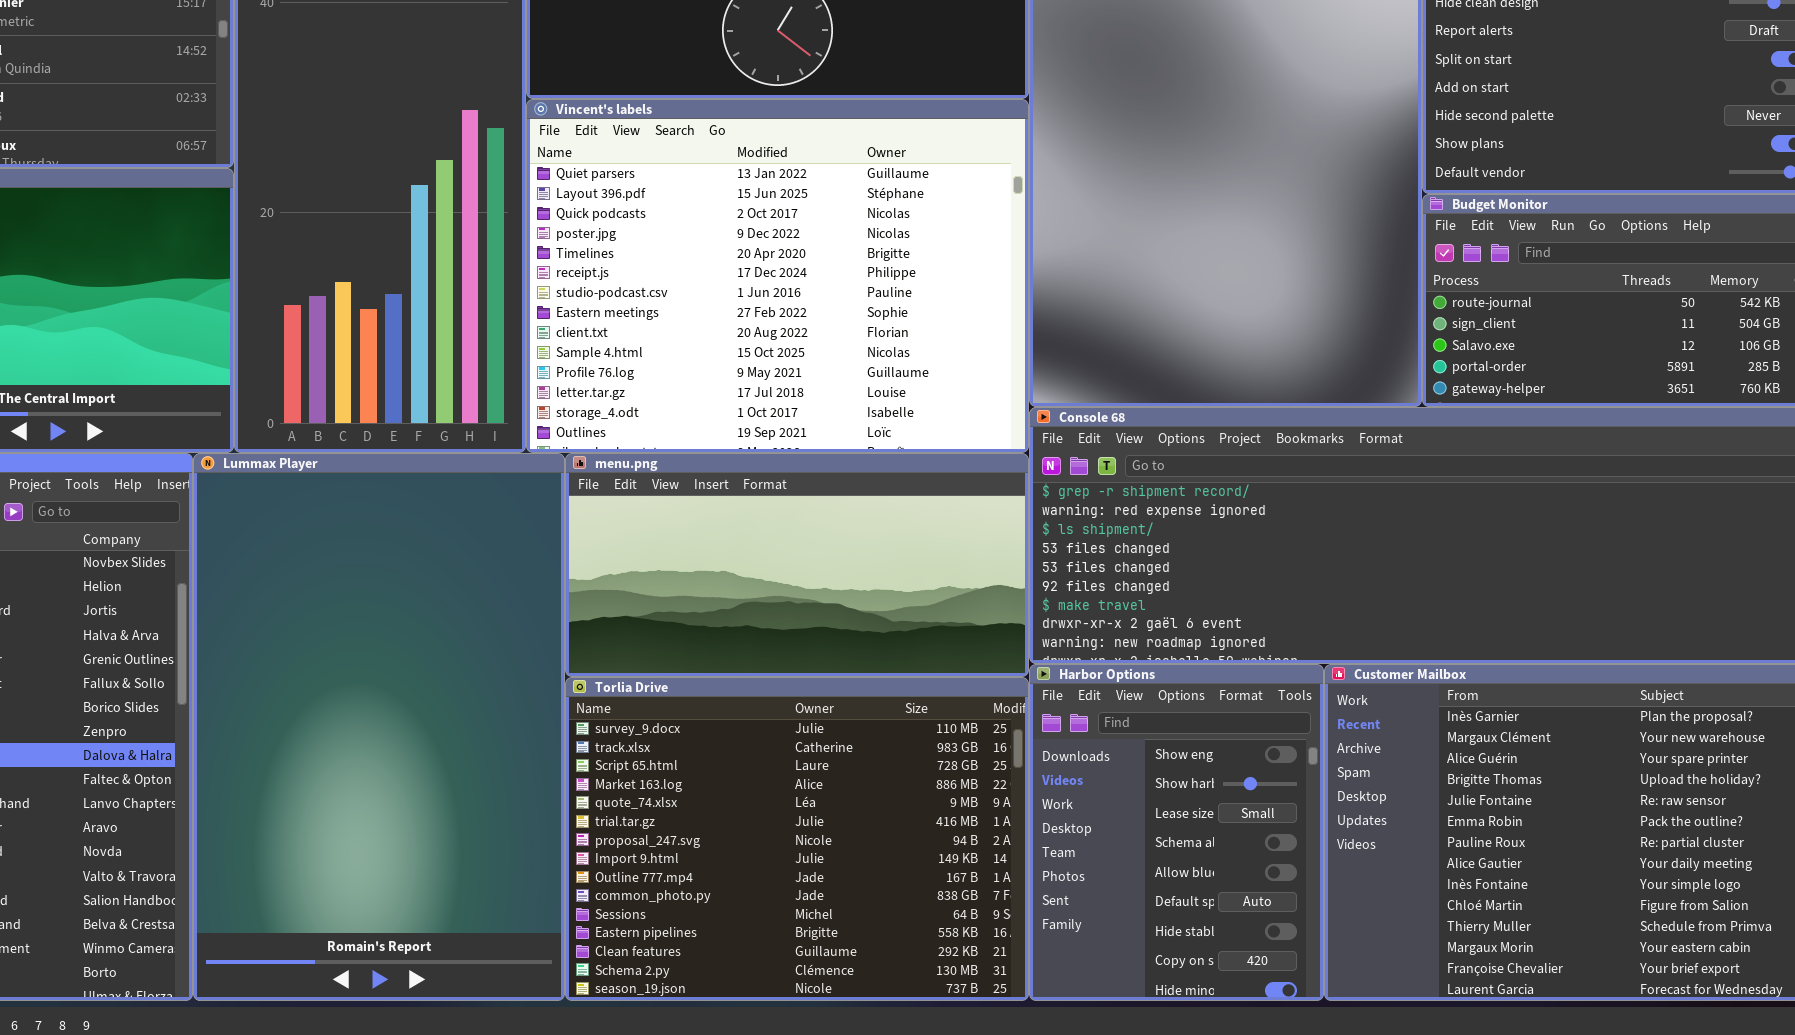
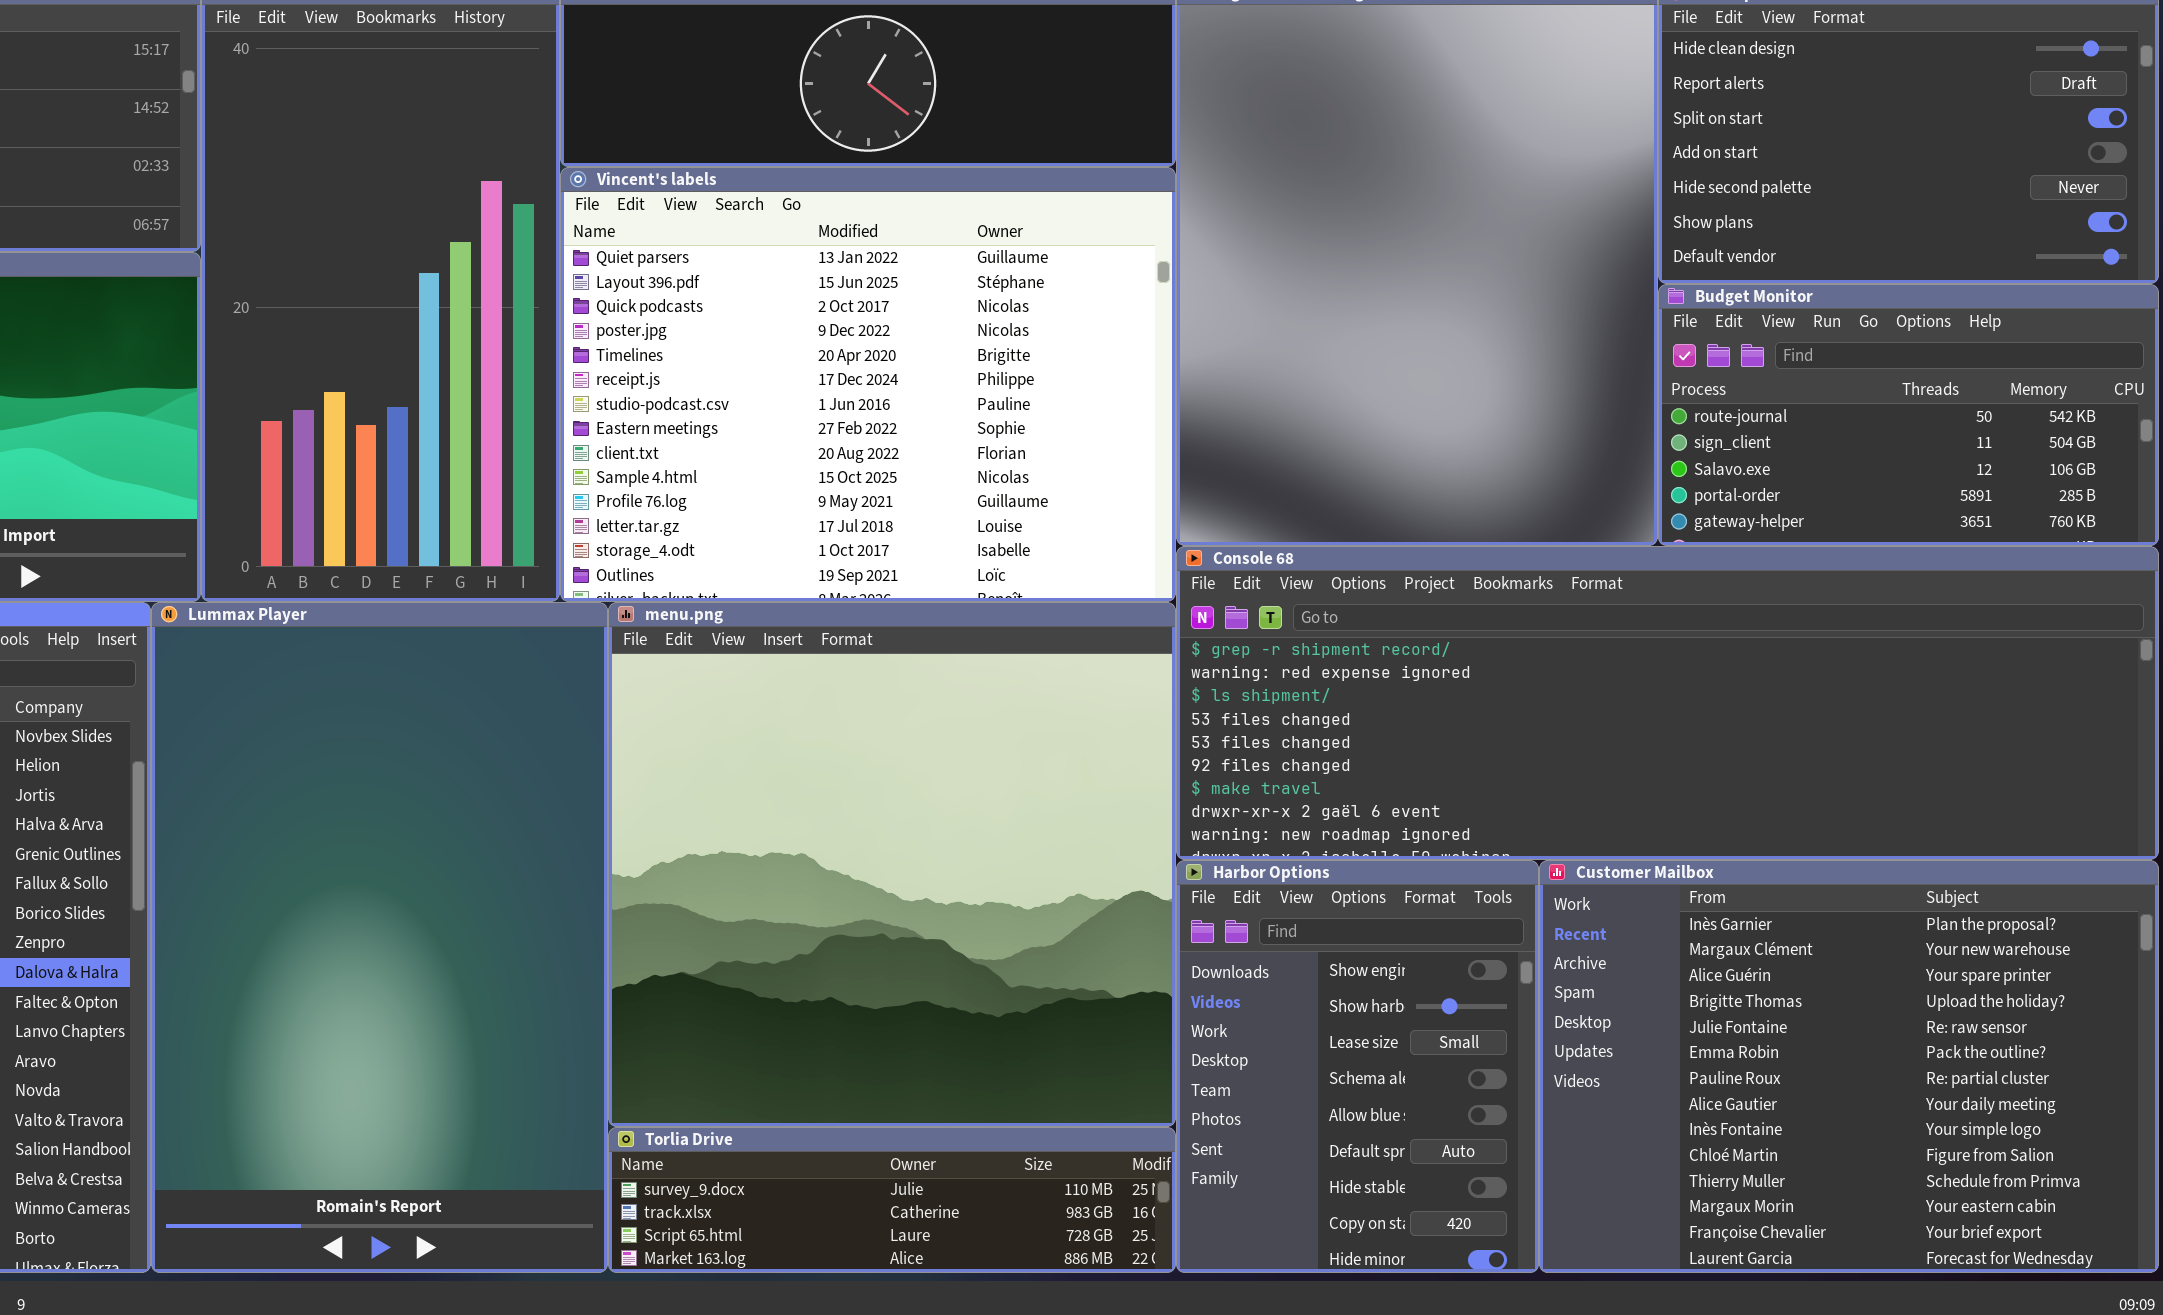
menu.png: [565,453,1029,677] -> [608,602,1176,1127], resized
Torlia Drive: [565,677,1029,1001] -> [608,1127,1176,1273], resized

